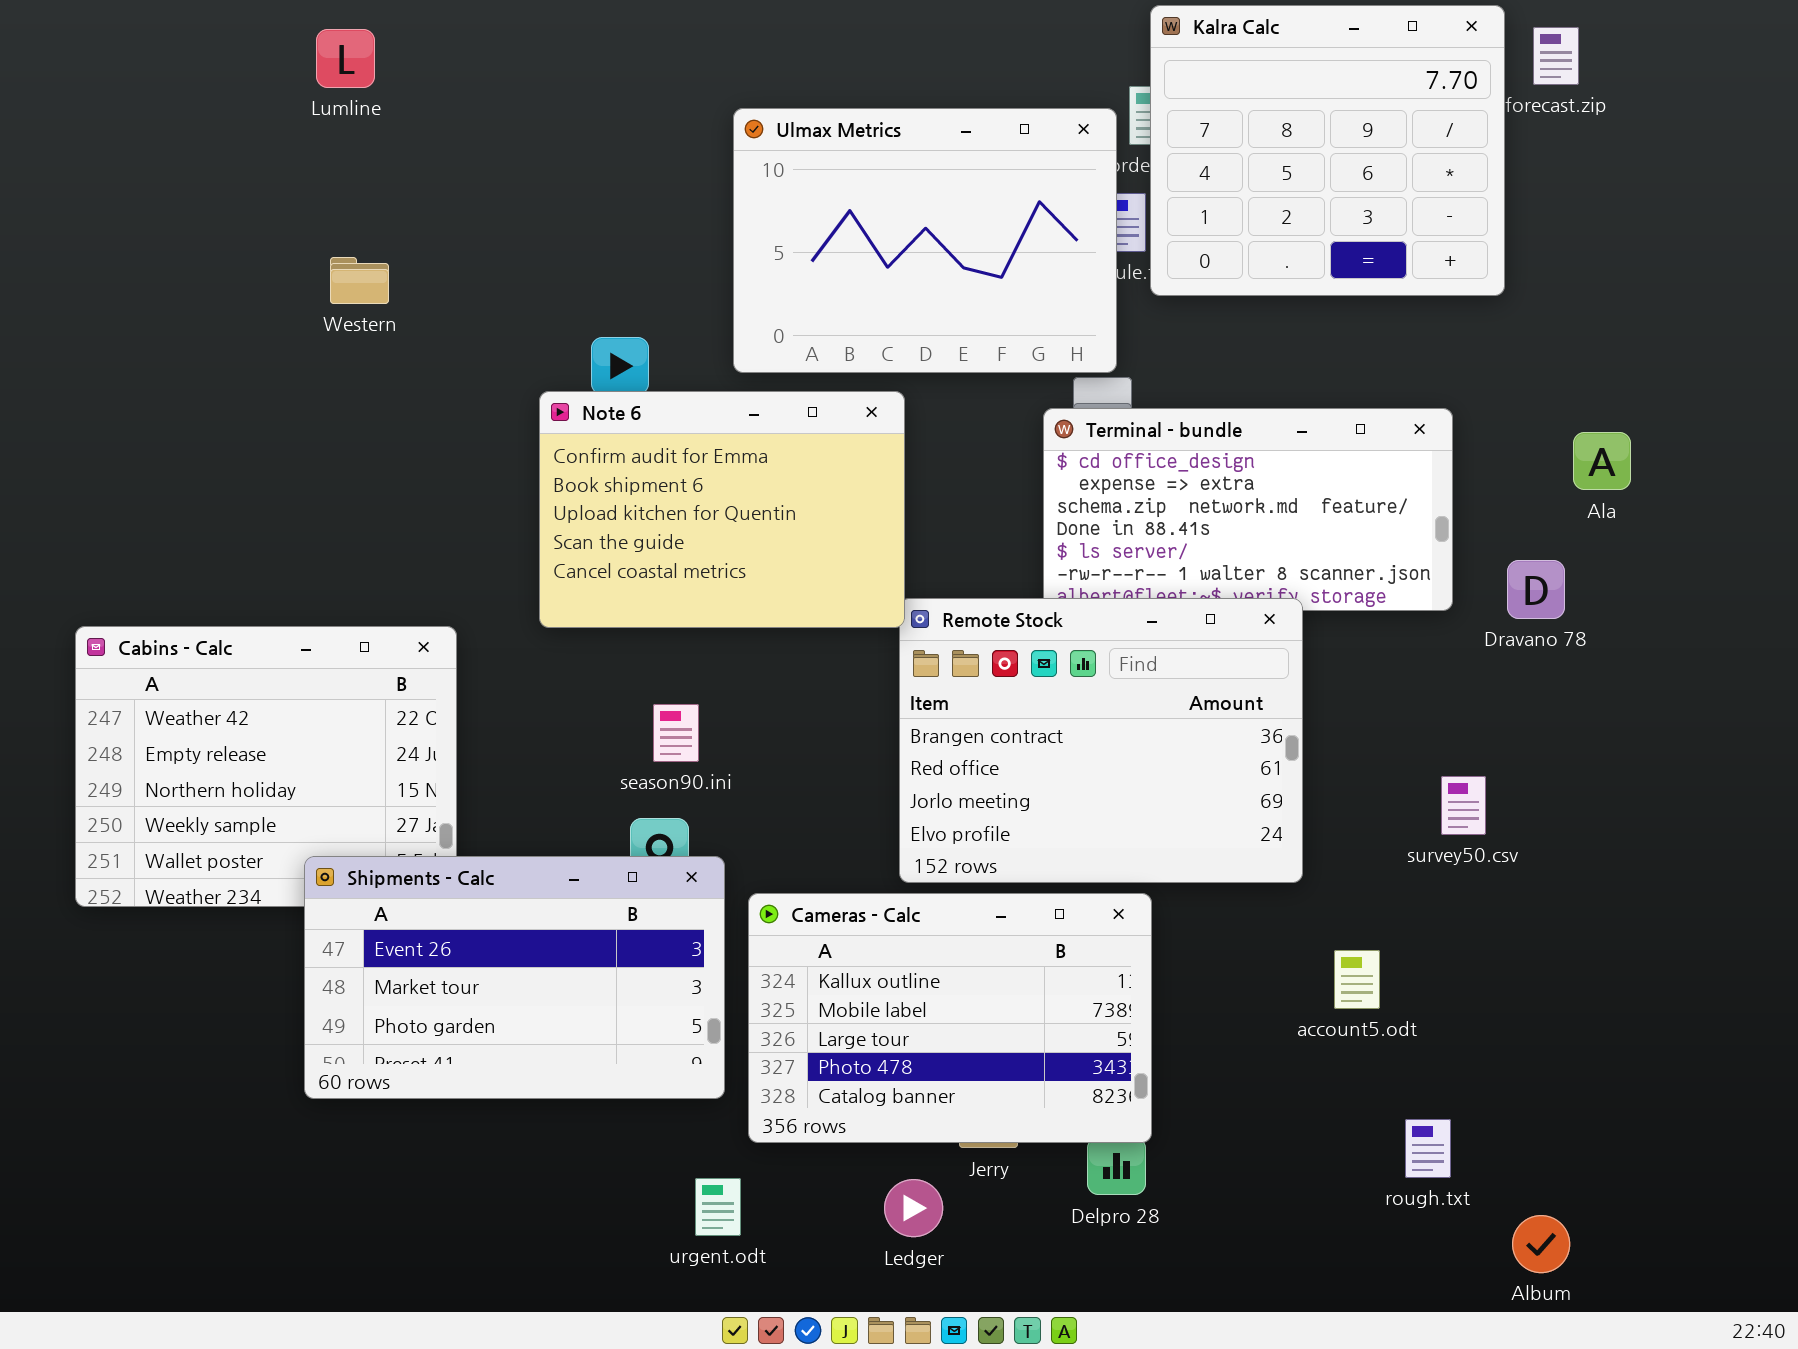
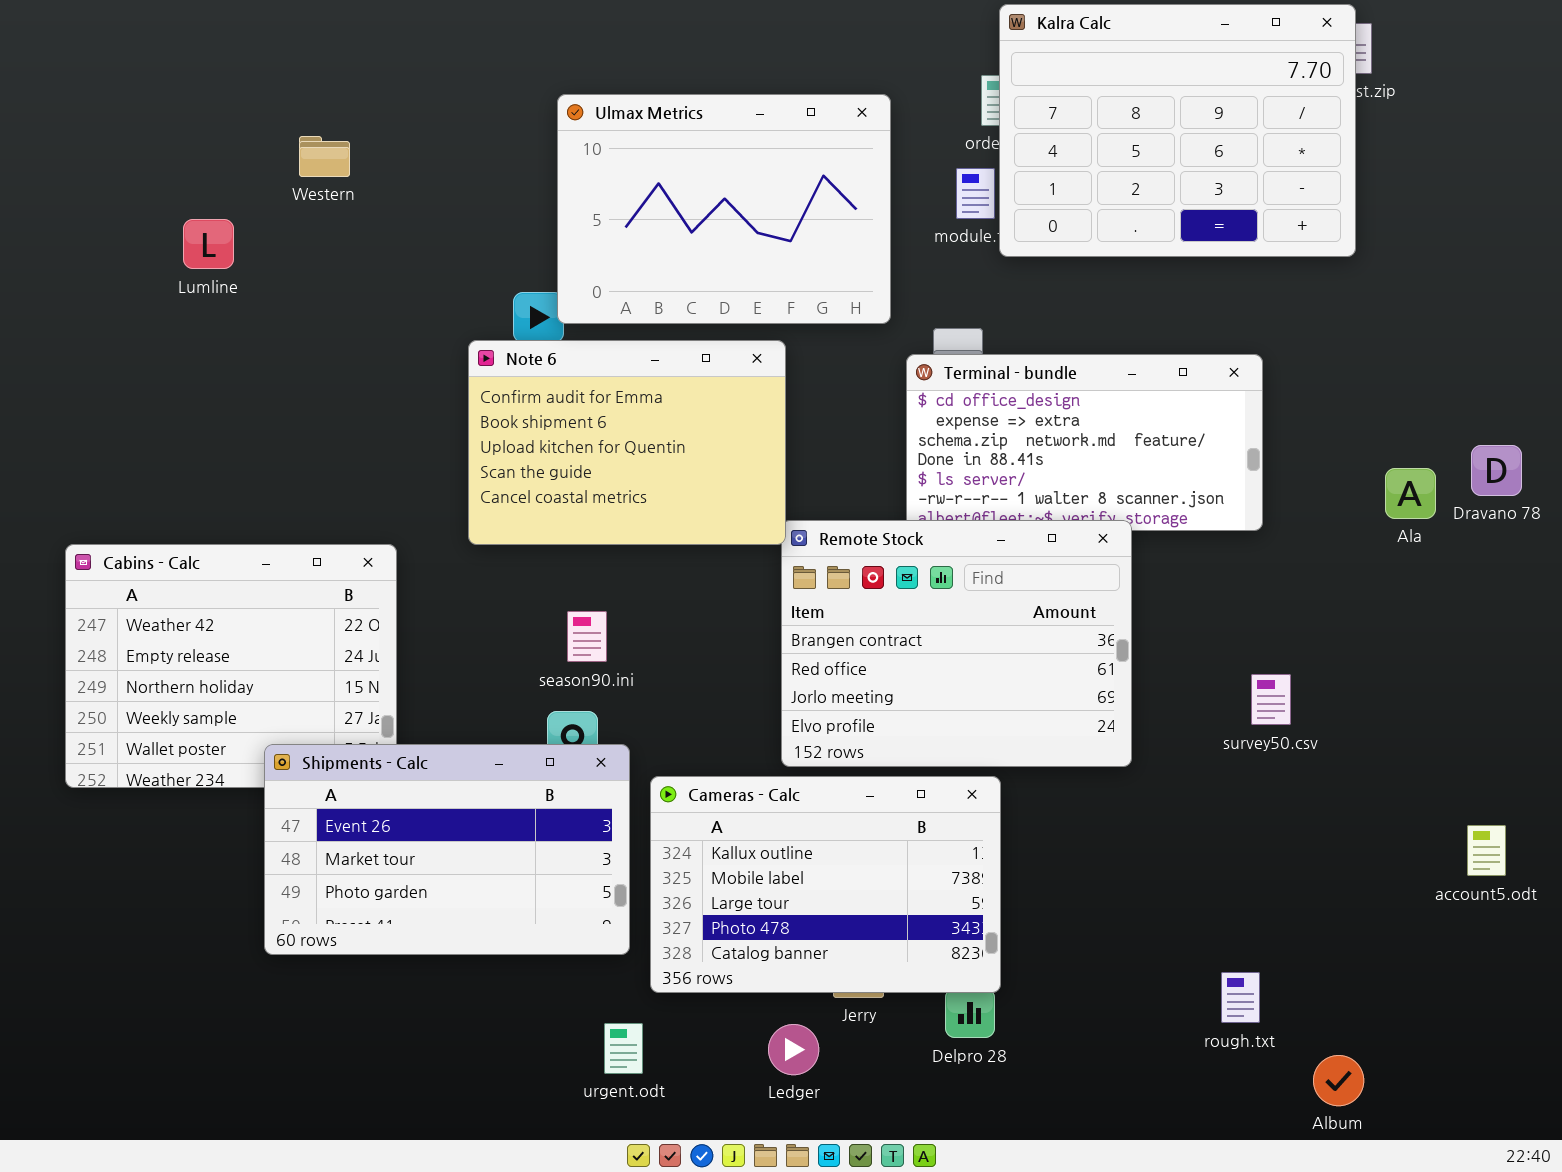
Kalra Calc: [1150,5,1505,296] -> [999,4,1356,257], resized
Lumline: [316,29,375,88] -> [183,219,234,269], moved
Ulmax Metrics: [733,108,1117,373] -> [557,94,891,324], moved
Western: [330,257,389,304] -> [299,136,350,177], moved
Ala: [1573,432,1631,490] -> [1385,468,1436,519], moved
Dravano 78: [1507,560,1565,619] -> [1471,445,1522,496], moved
account5.odt: [1334,950,1380,1009] -> [1467,825,1506,876], moved

